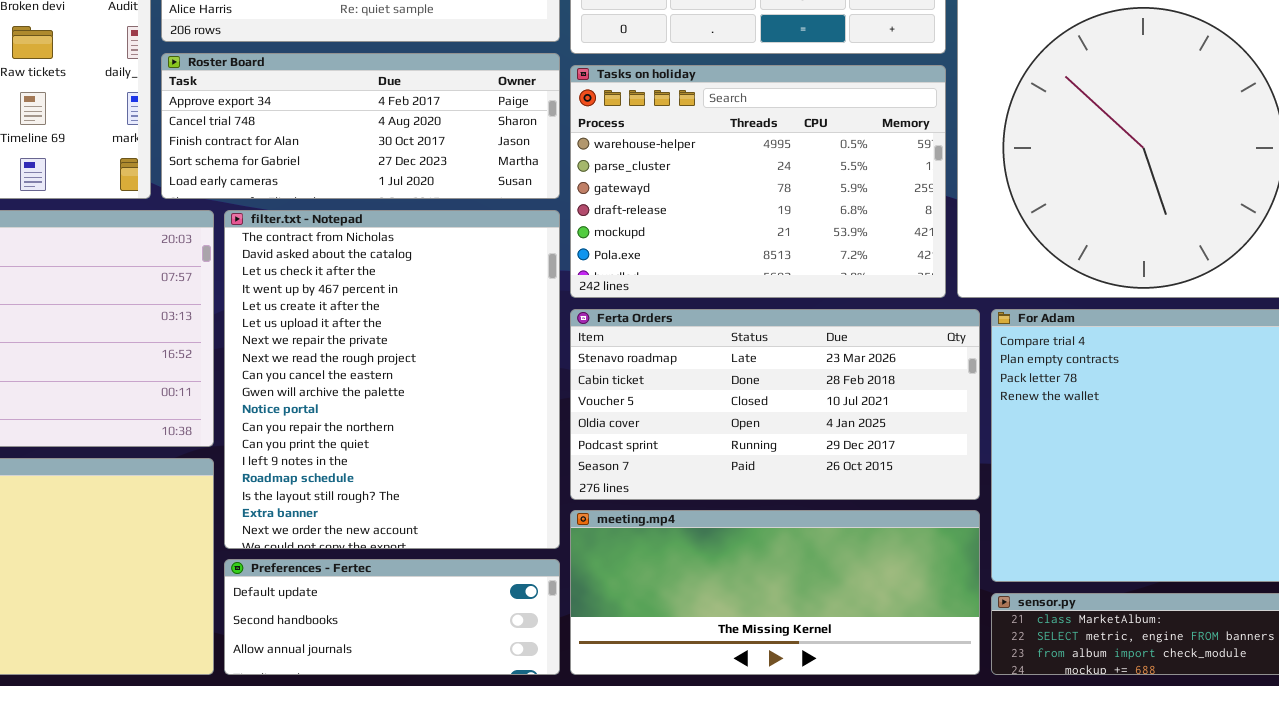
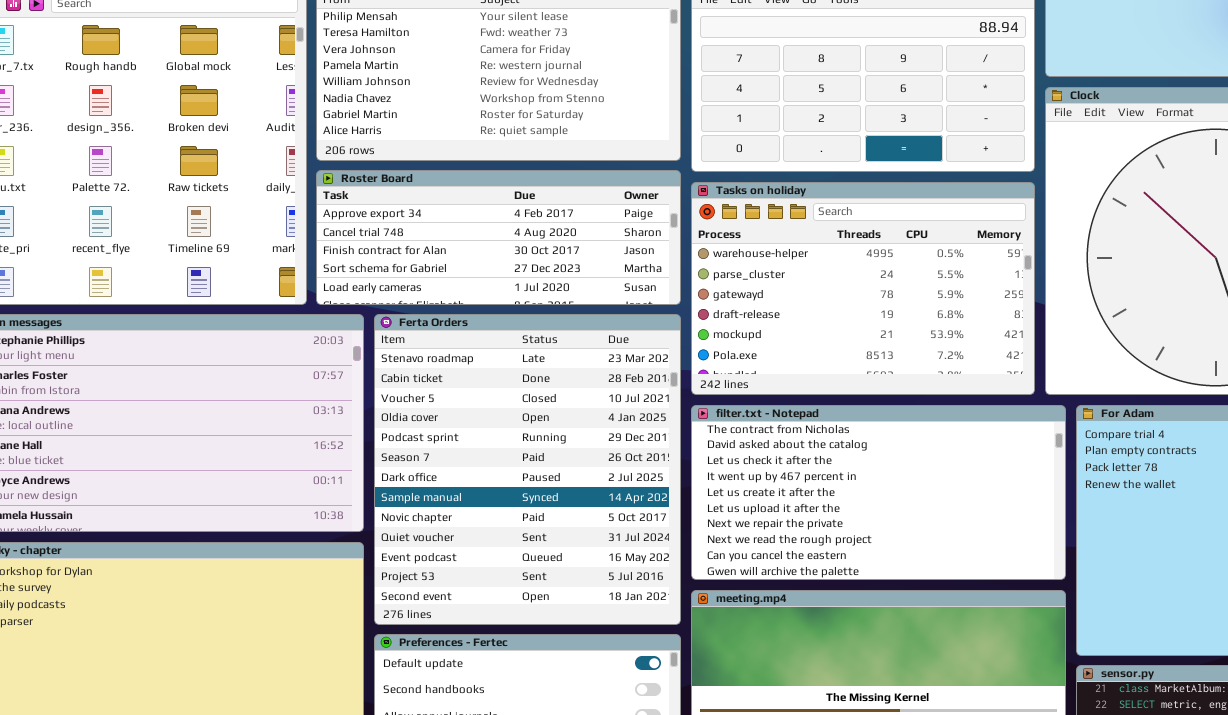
filter.txt - Notepad: [224,210,560,549] -> [691,405,1066,580], moved, resized
Ferta Orders: [570,309,980,500] -> [374,314,681,625], moved, resized

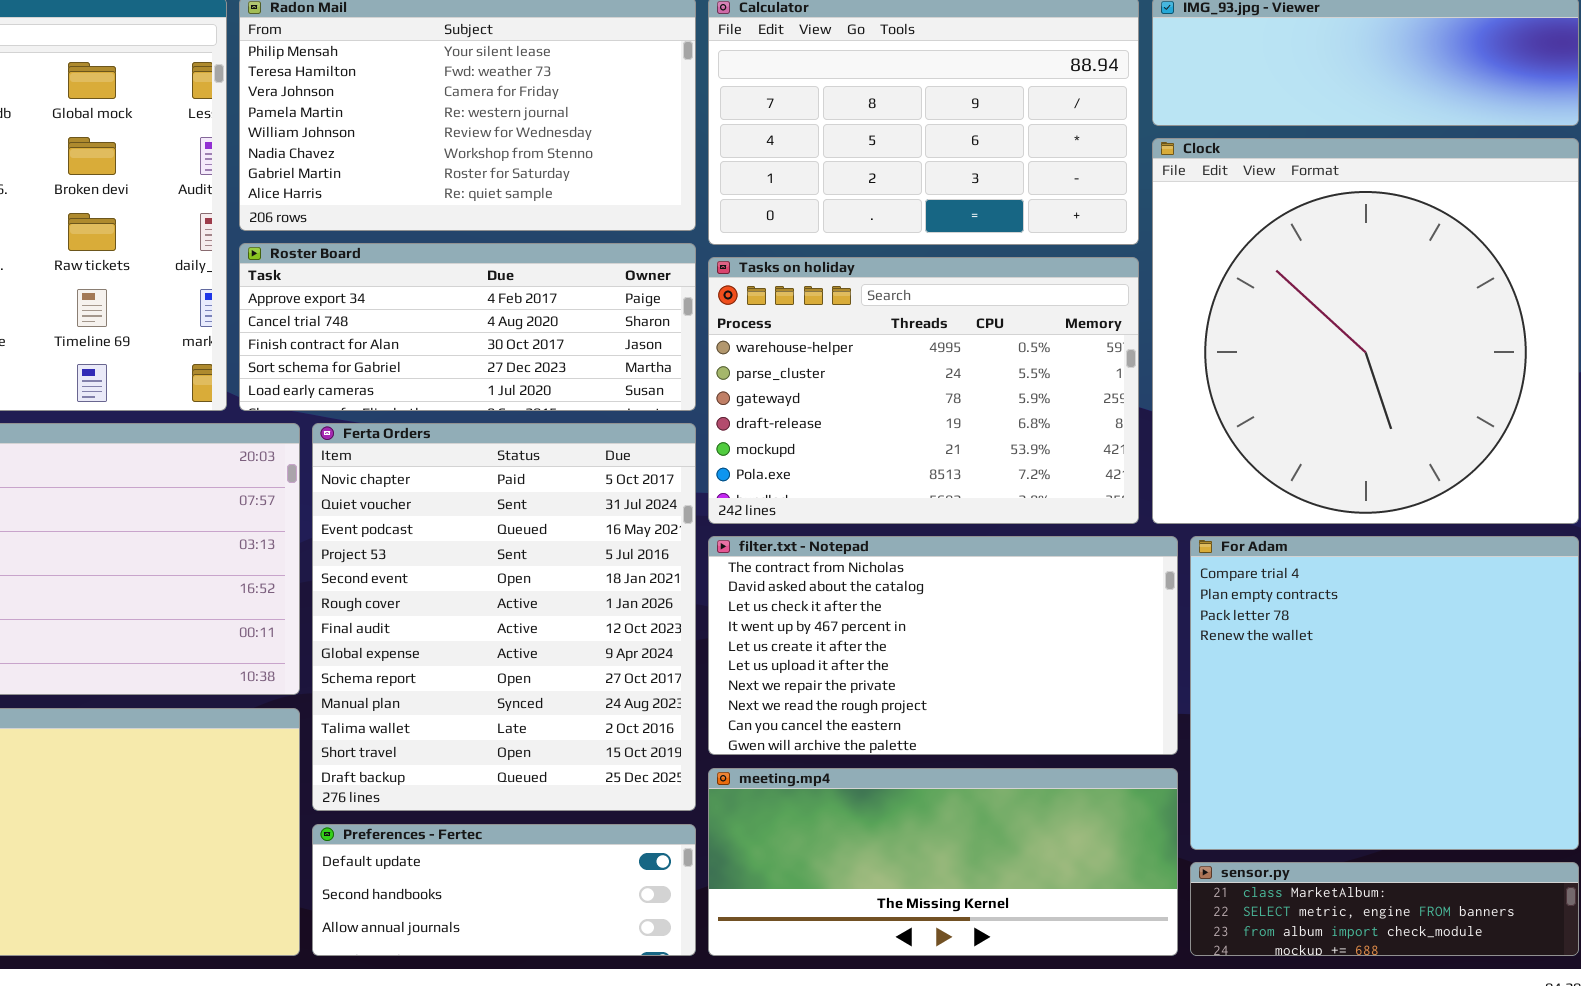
Ferta Orders: [374,314,681,625] -> [312,423,696,811], scrolled down 8 rows

